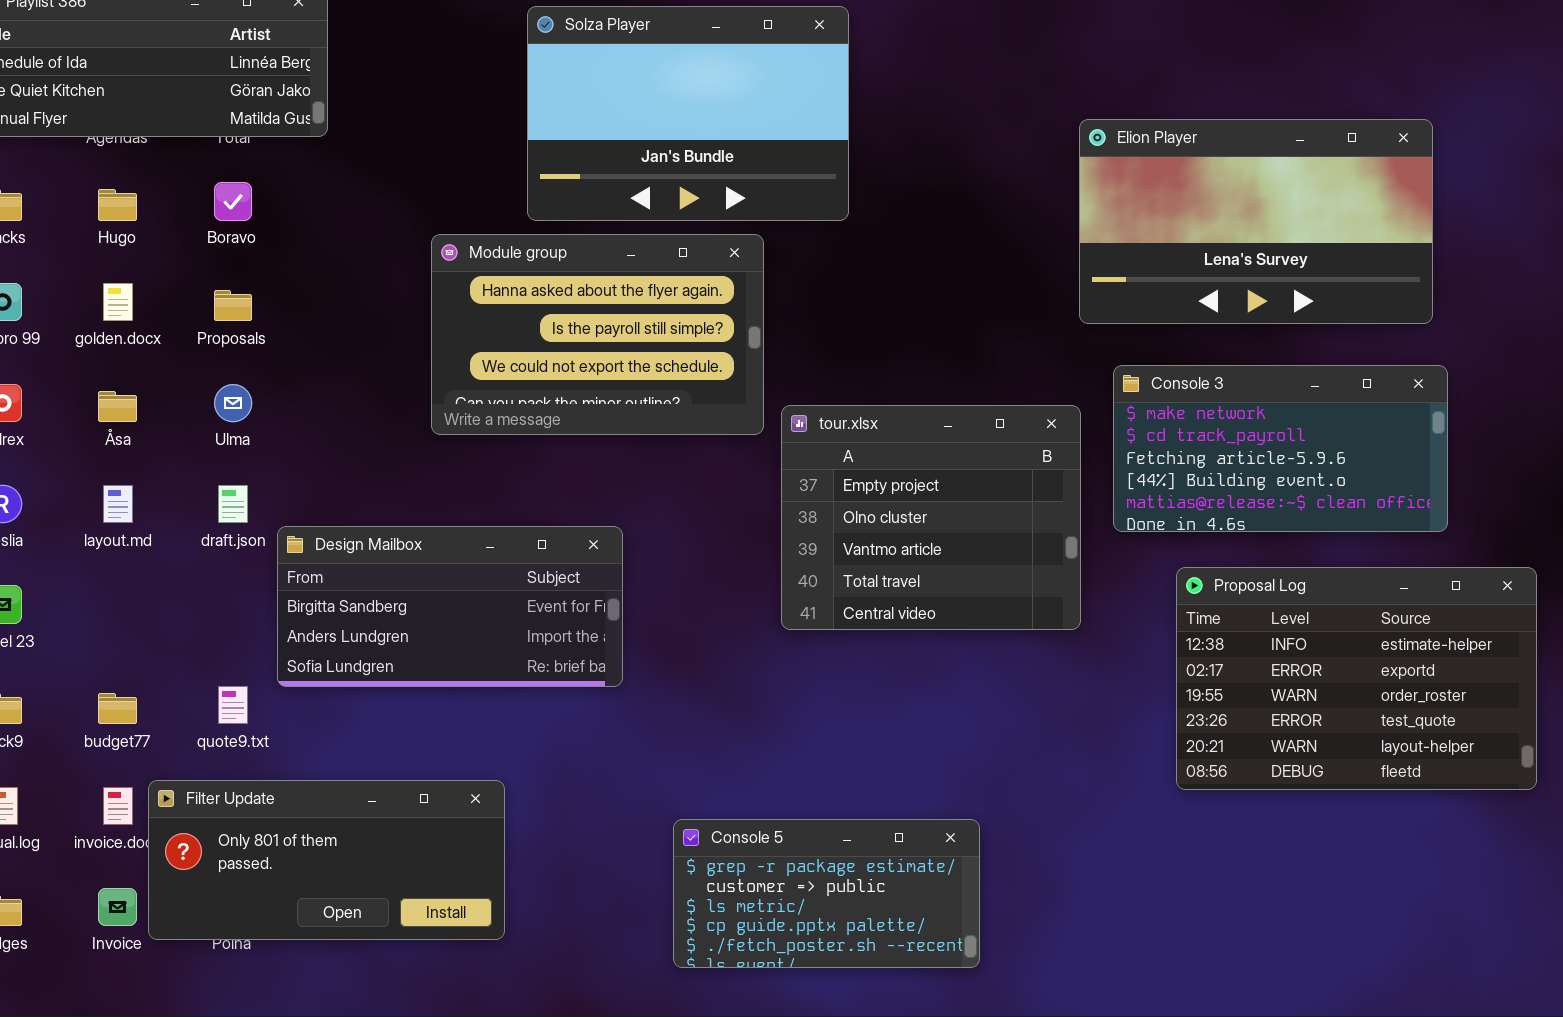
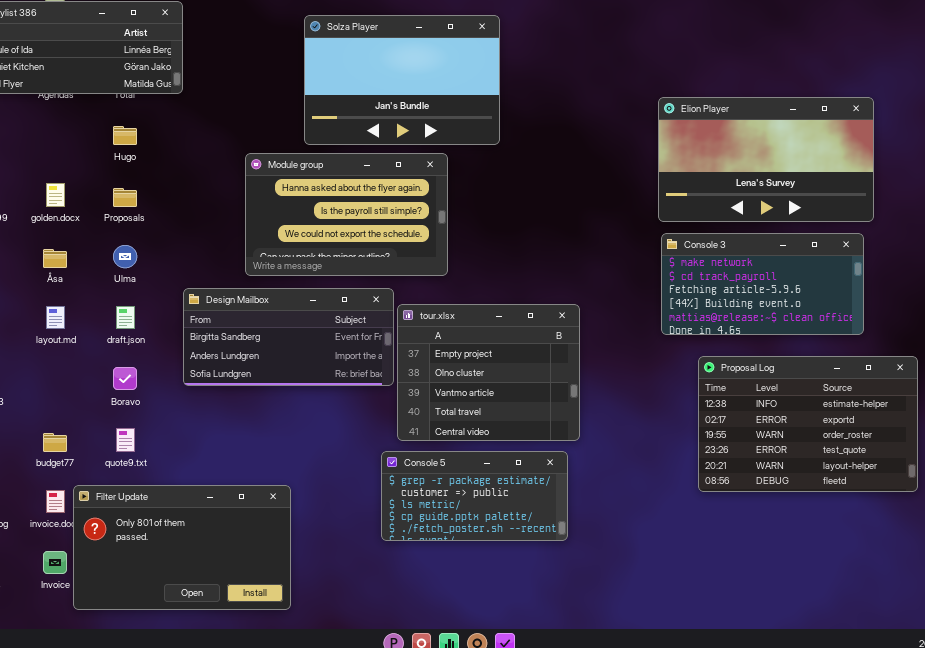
Elion Player: [1079,119,1433,324] -> [658,97,874,222], moved
Boravo: [214,182,252,221] -> [113,367,137,390], moved
Hugo: [98,189,137,221] -> [113,126,137,145], moved
tour.xlsx: [781,405,1081,630] -> [397,304,580,441], moved
Design Mailbox: [277,526,623,687] -> [183,288,394,386], moved
Filter Update: [148,780,505,940] -> [73,485,291,610], resized
Console 5: [673,819,980,968] -> [381,451,568,541], moved

